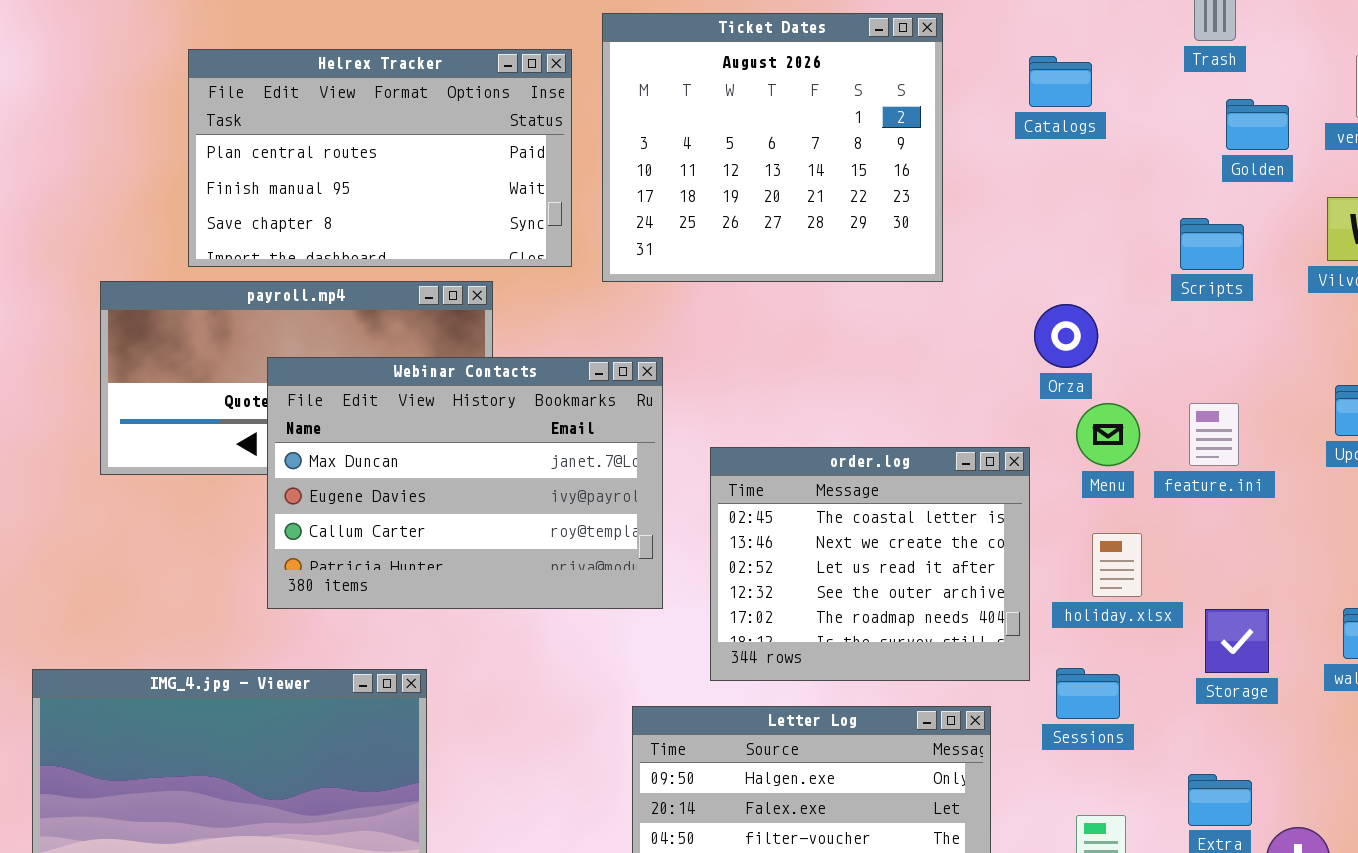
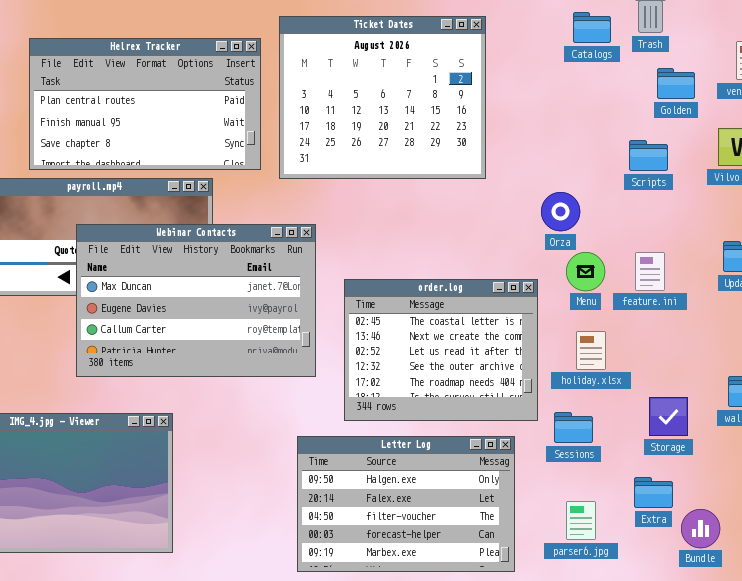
Catalogs: [1029,56,1092,107] -> [573,12,611,43], moved
Storage: [1205,609,1269,673] -> [649,397,688,436], moved

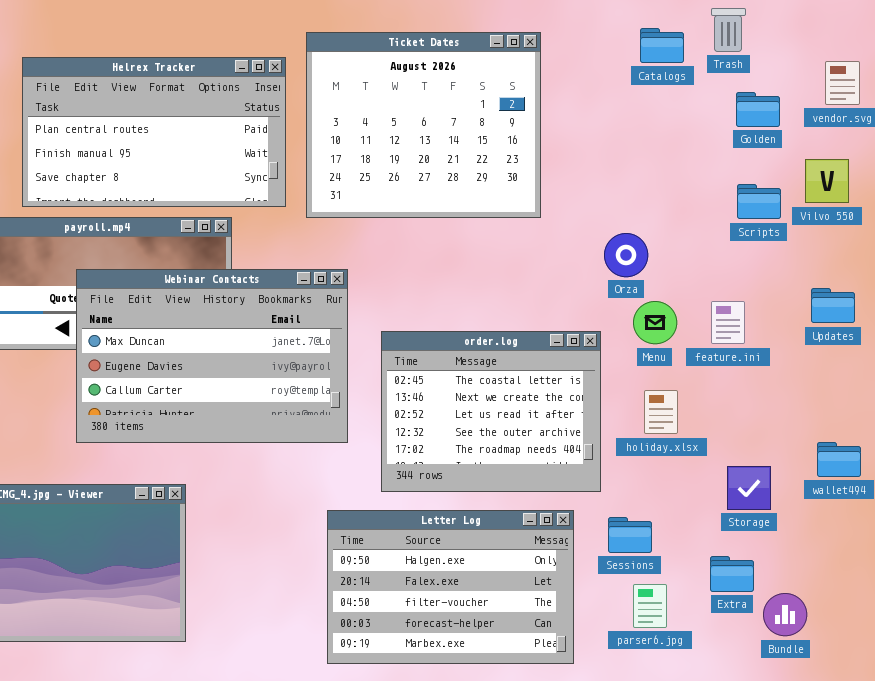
Scripts: [629,140,668,171] -> [737,184,781,219], moved
Sessions: [554,412,593,443] -> [608,517,652,553], moved

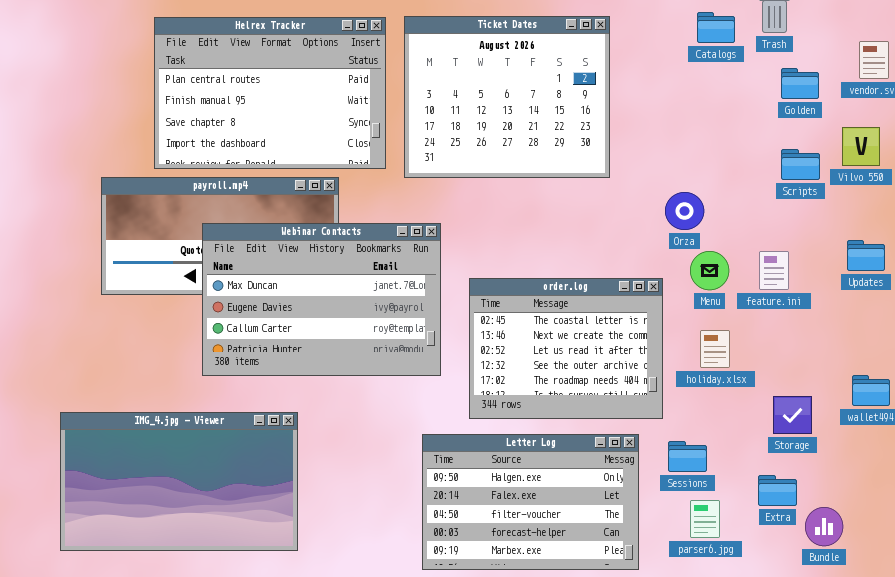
Helrex Tracker: [22,57,286,207] -> [154,17,386,169], resized

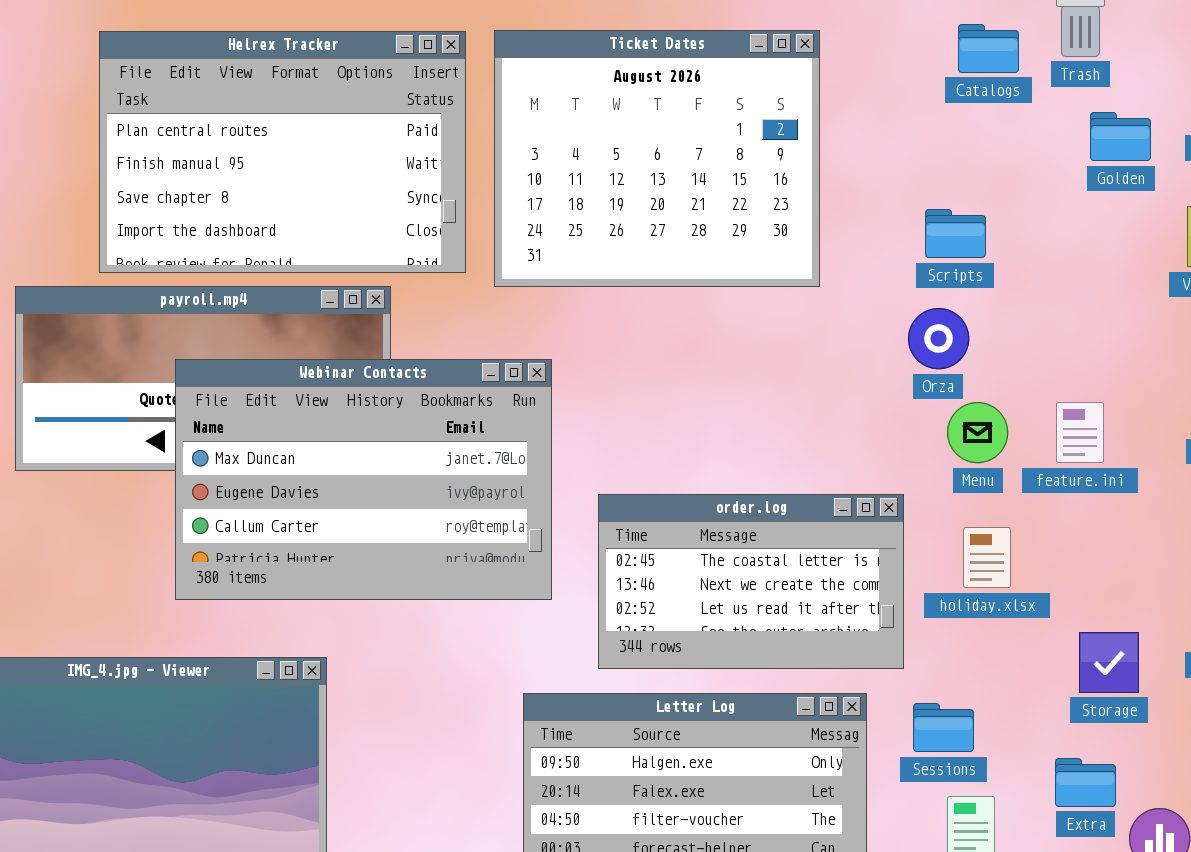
Scripts: [781,149,820,180] -> [925,209,986,258], moved
order.log: [469,278,663,419] -> [598,494,904,669], resized

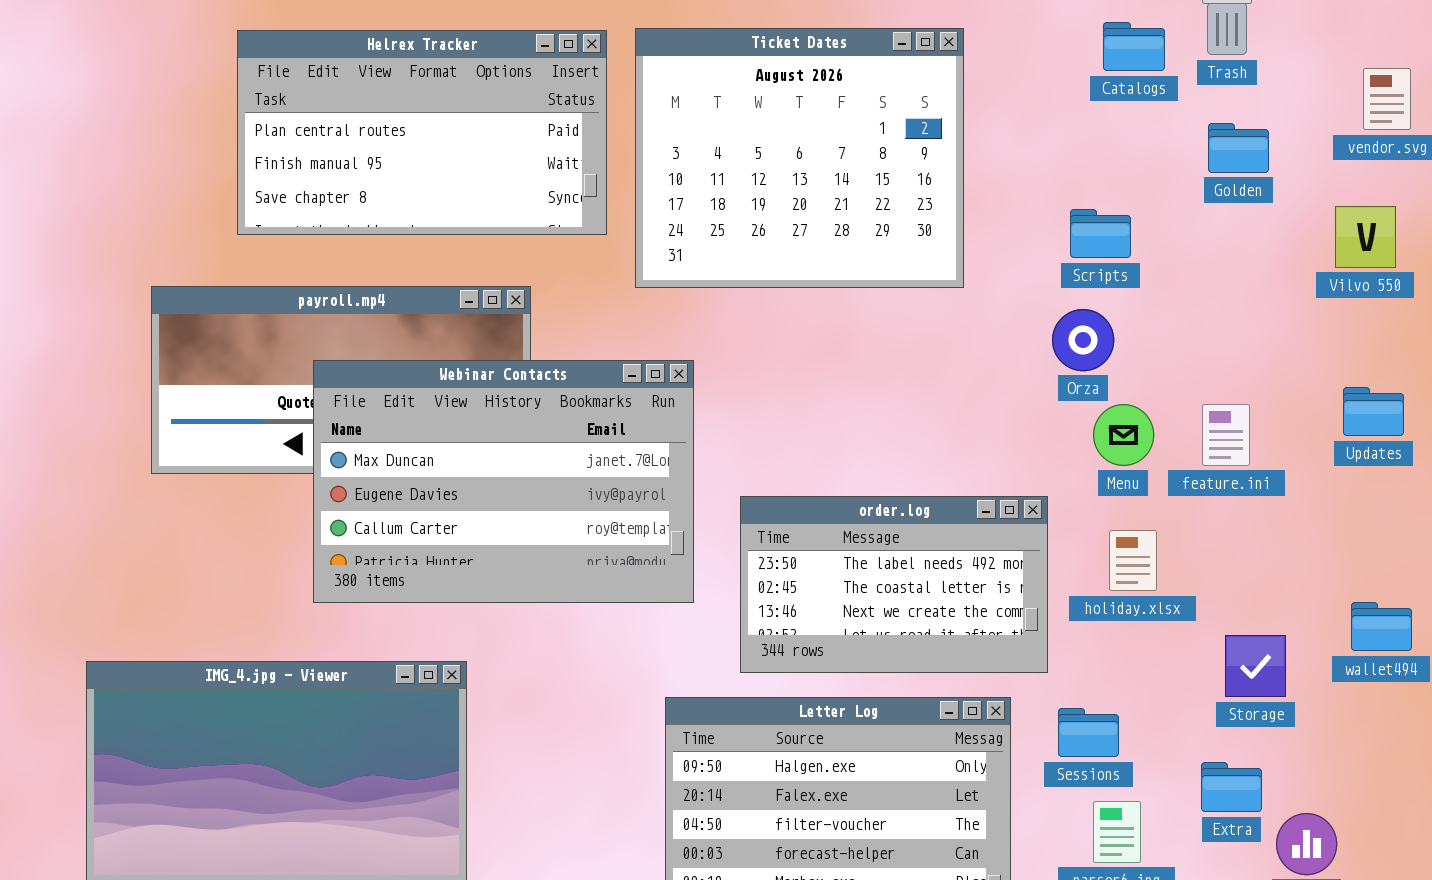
Helrex Tracker: [99,31,466,273] -> [237,30,607,235], resized
Golden: [1090,112,1151,161] -> [1208,123,1269,173], moved
order.log: [598,494,904,669] -> [740,496,1048,673], scrolled up 1 row

